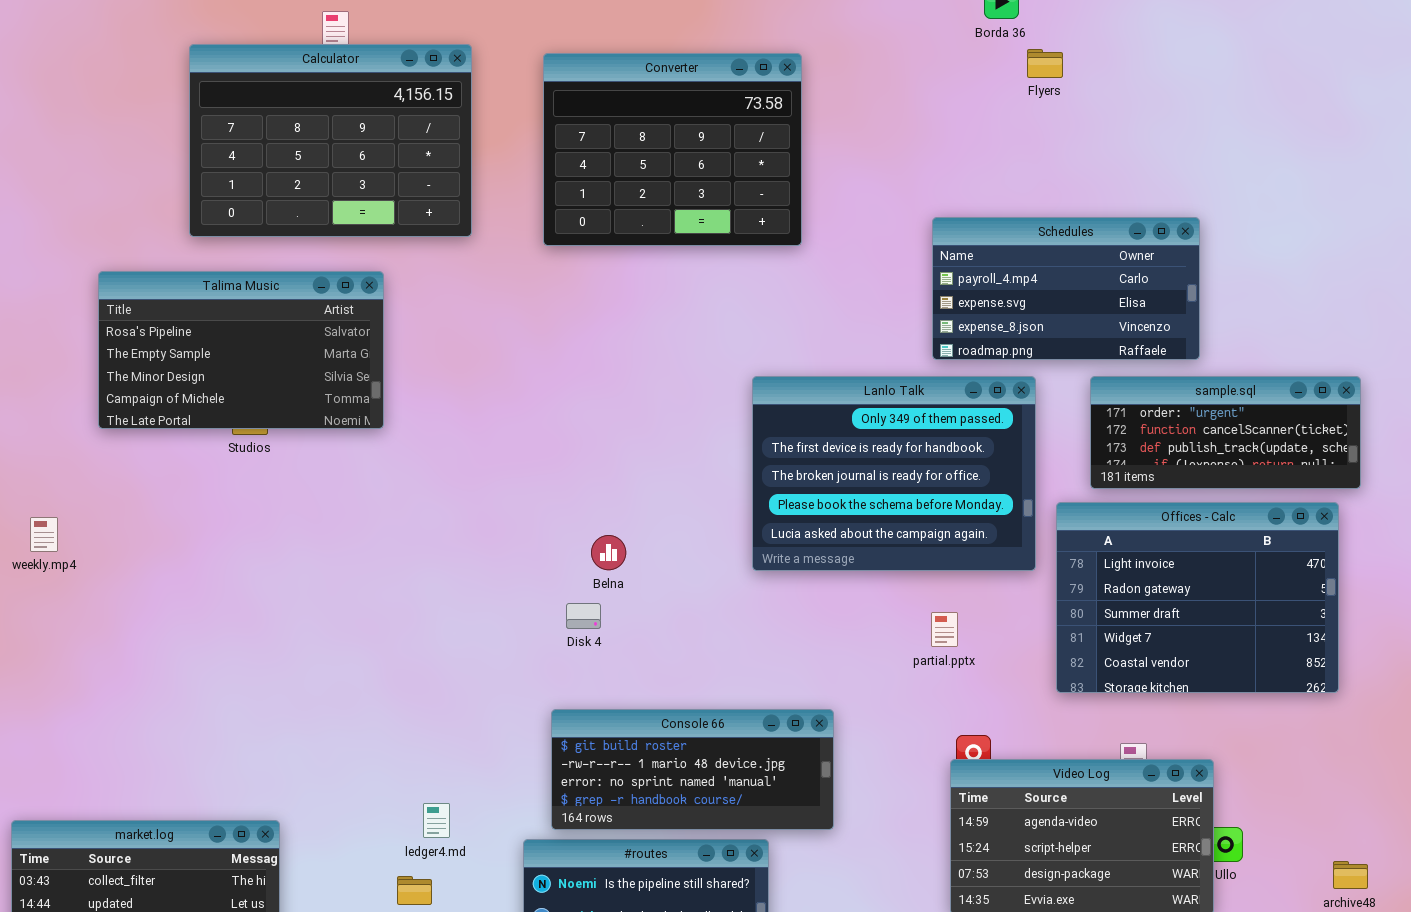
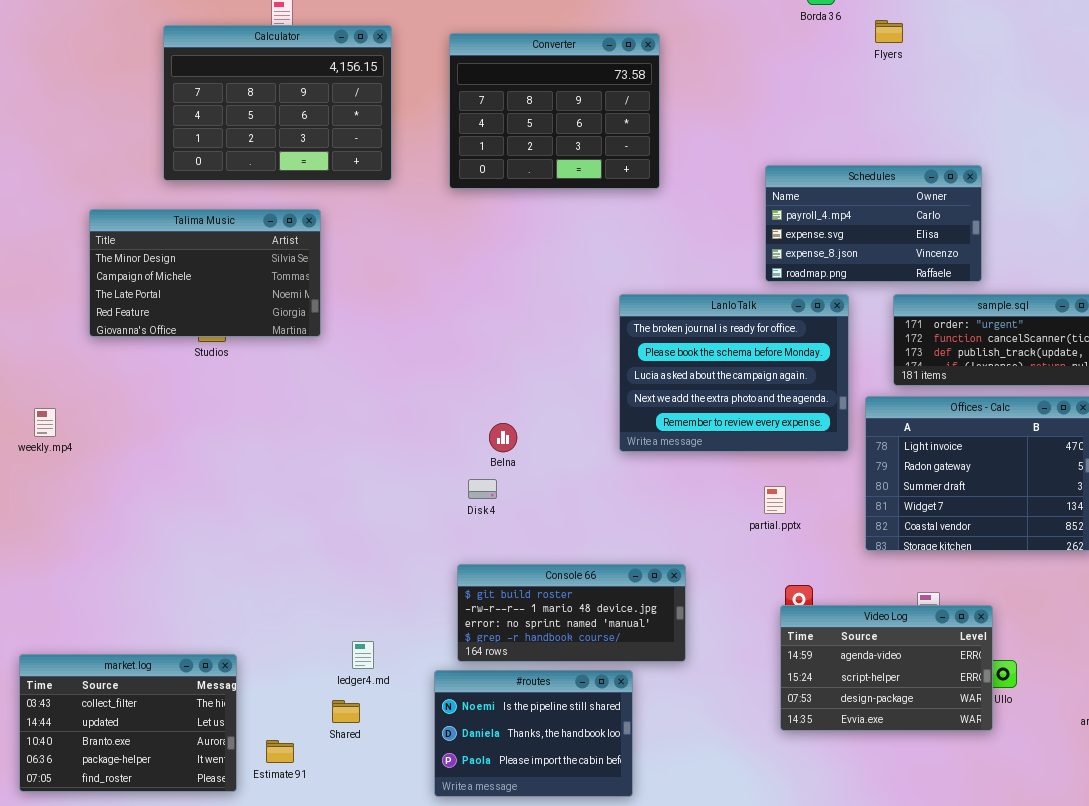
Flyers: [1027,49,1063,78] -> [875,20,903,43], moved
Talima Music: [98,271,384,429] -> [89,209,321,337], scrolled down 2 rows
Lanlo Talk: [752,376,1036,571] -> [619,294,849,452], scrolled down 2 rows

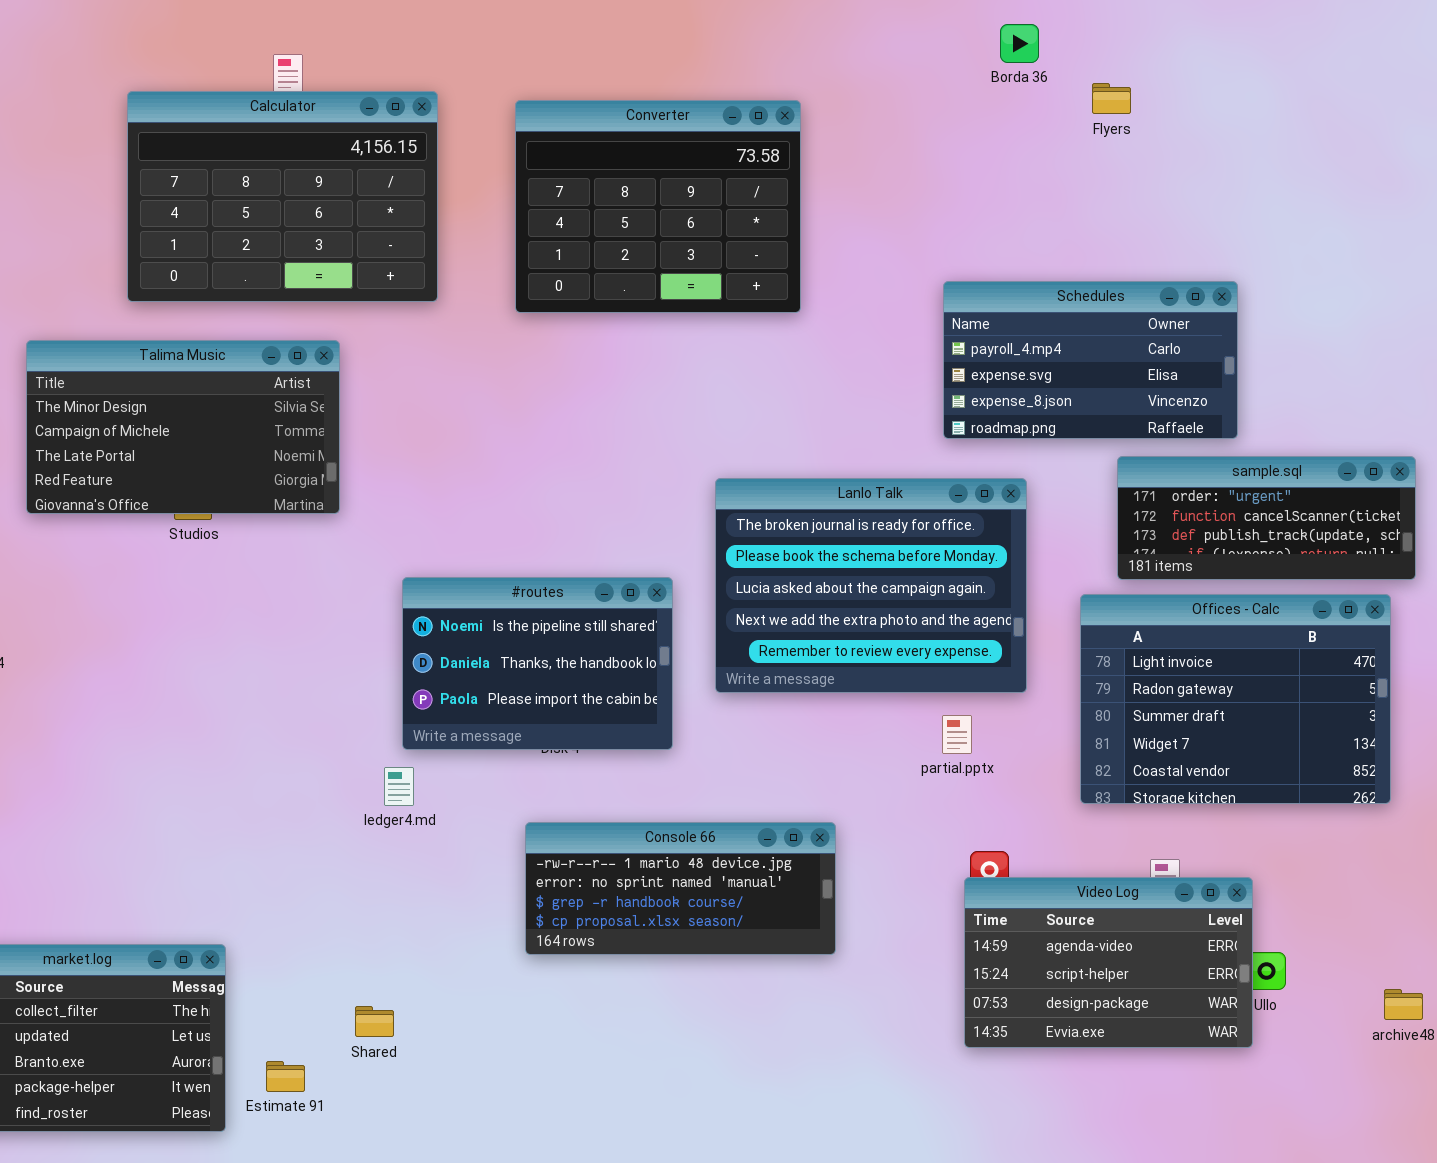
Lanlo Talk: [619,294,849,452] -> [715,478,1027,693], moved
Console 66: [457,564,686,662] -> [525,822,836,955], scrolled down 1 row
ledger4.md: [352,641,374,669] -> [384,767,414,806], moved
#routes: [434,670,633,797] -> [402,577,673,750], moved

